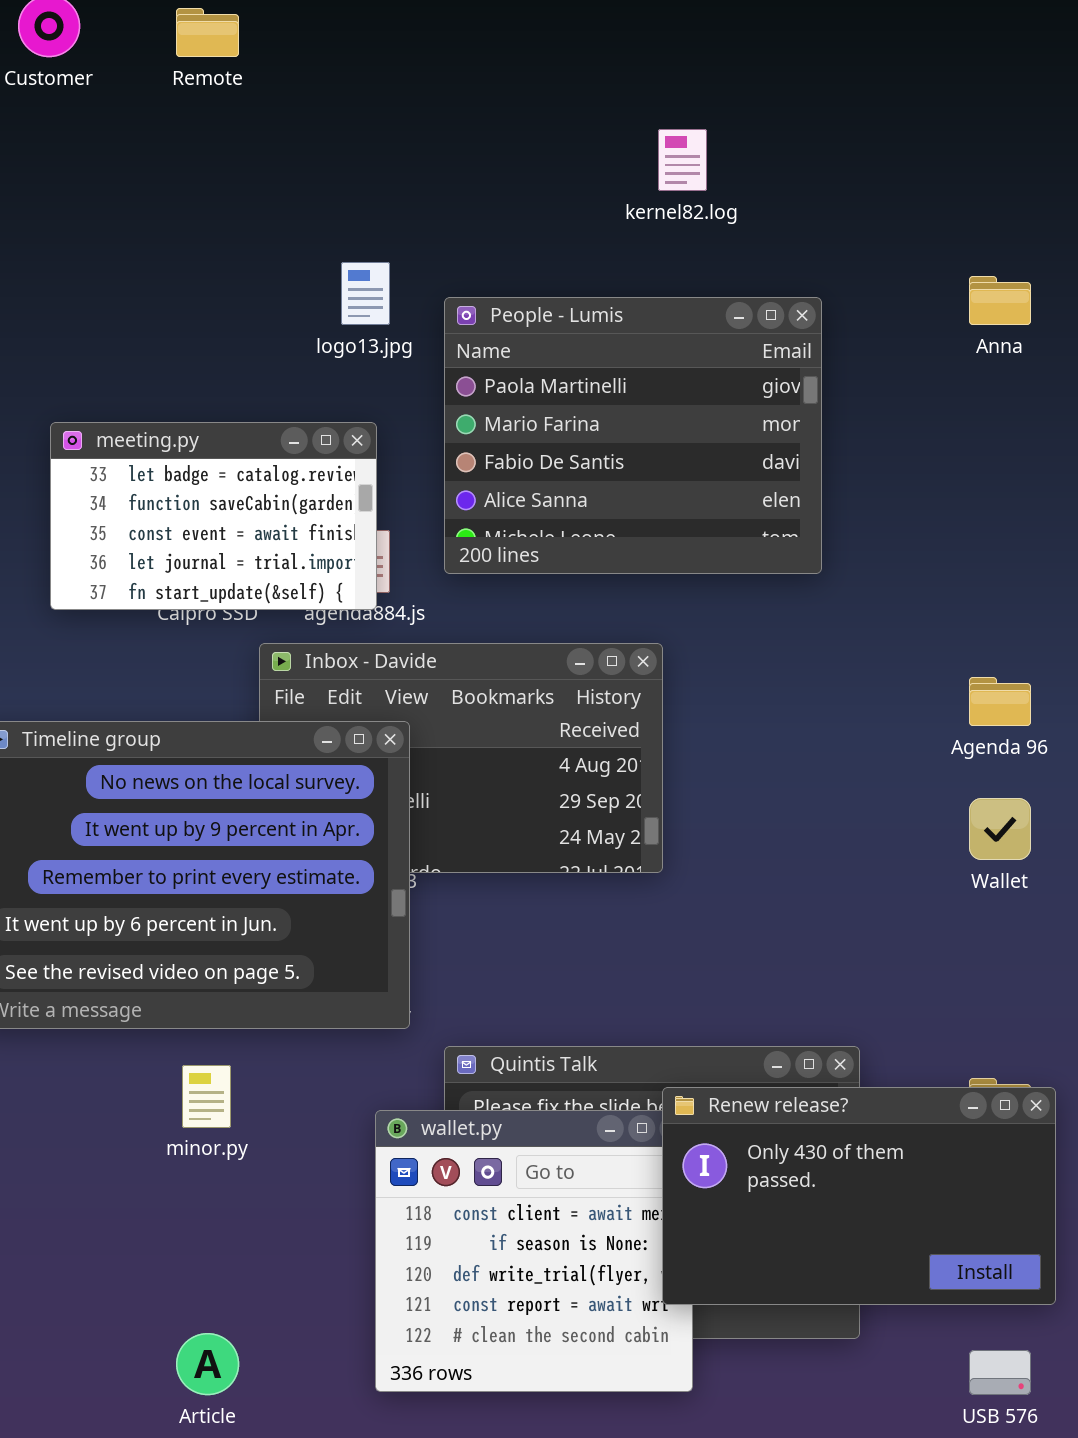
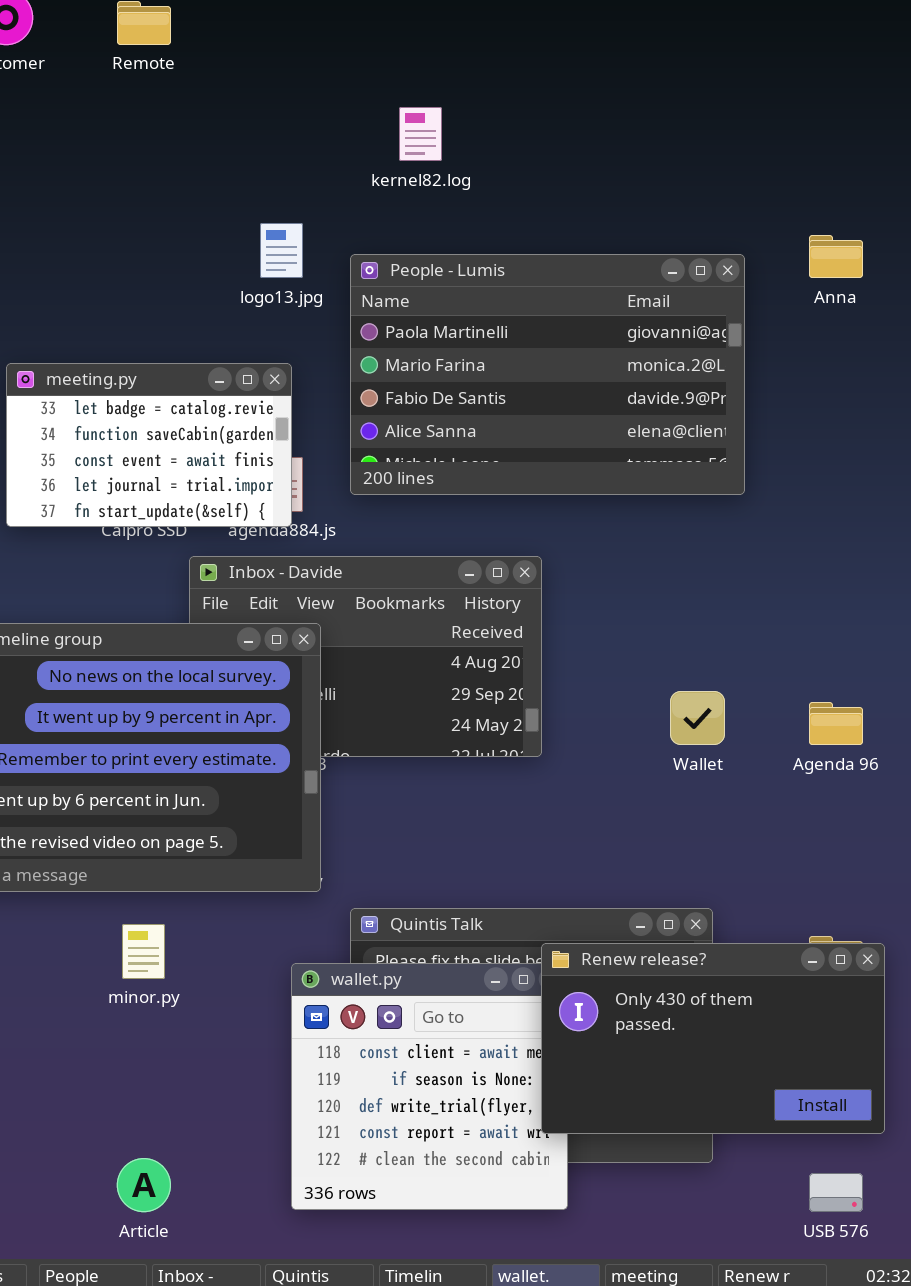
kernel82.log: [658,129,707,191] -> [399,107,442,161], moved
People - Lumis: [444,297,822,574] -> [350,254,745,495], resized
Agenda 96: [969,677,1031,726] -> [809,702,863,745], moved
Wallet: [969,798,1031,860] -> [670,691,725,745], moved

